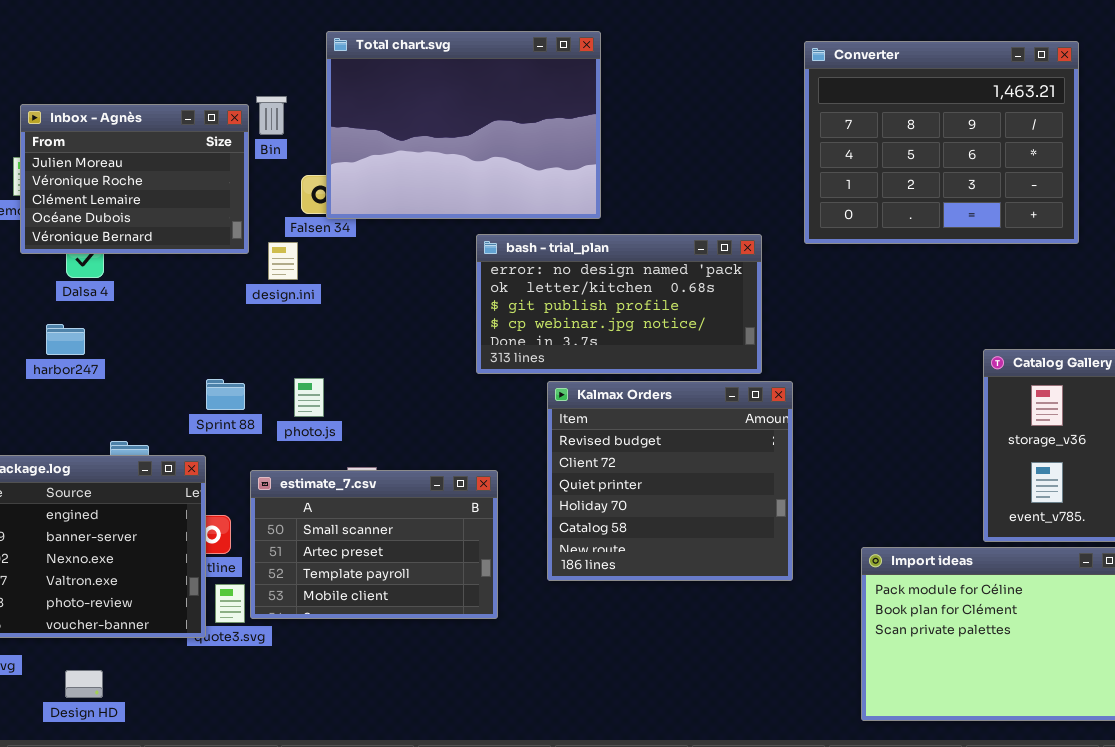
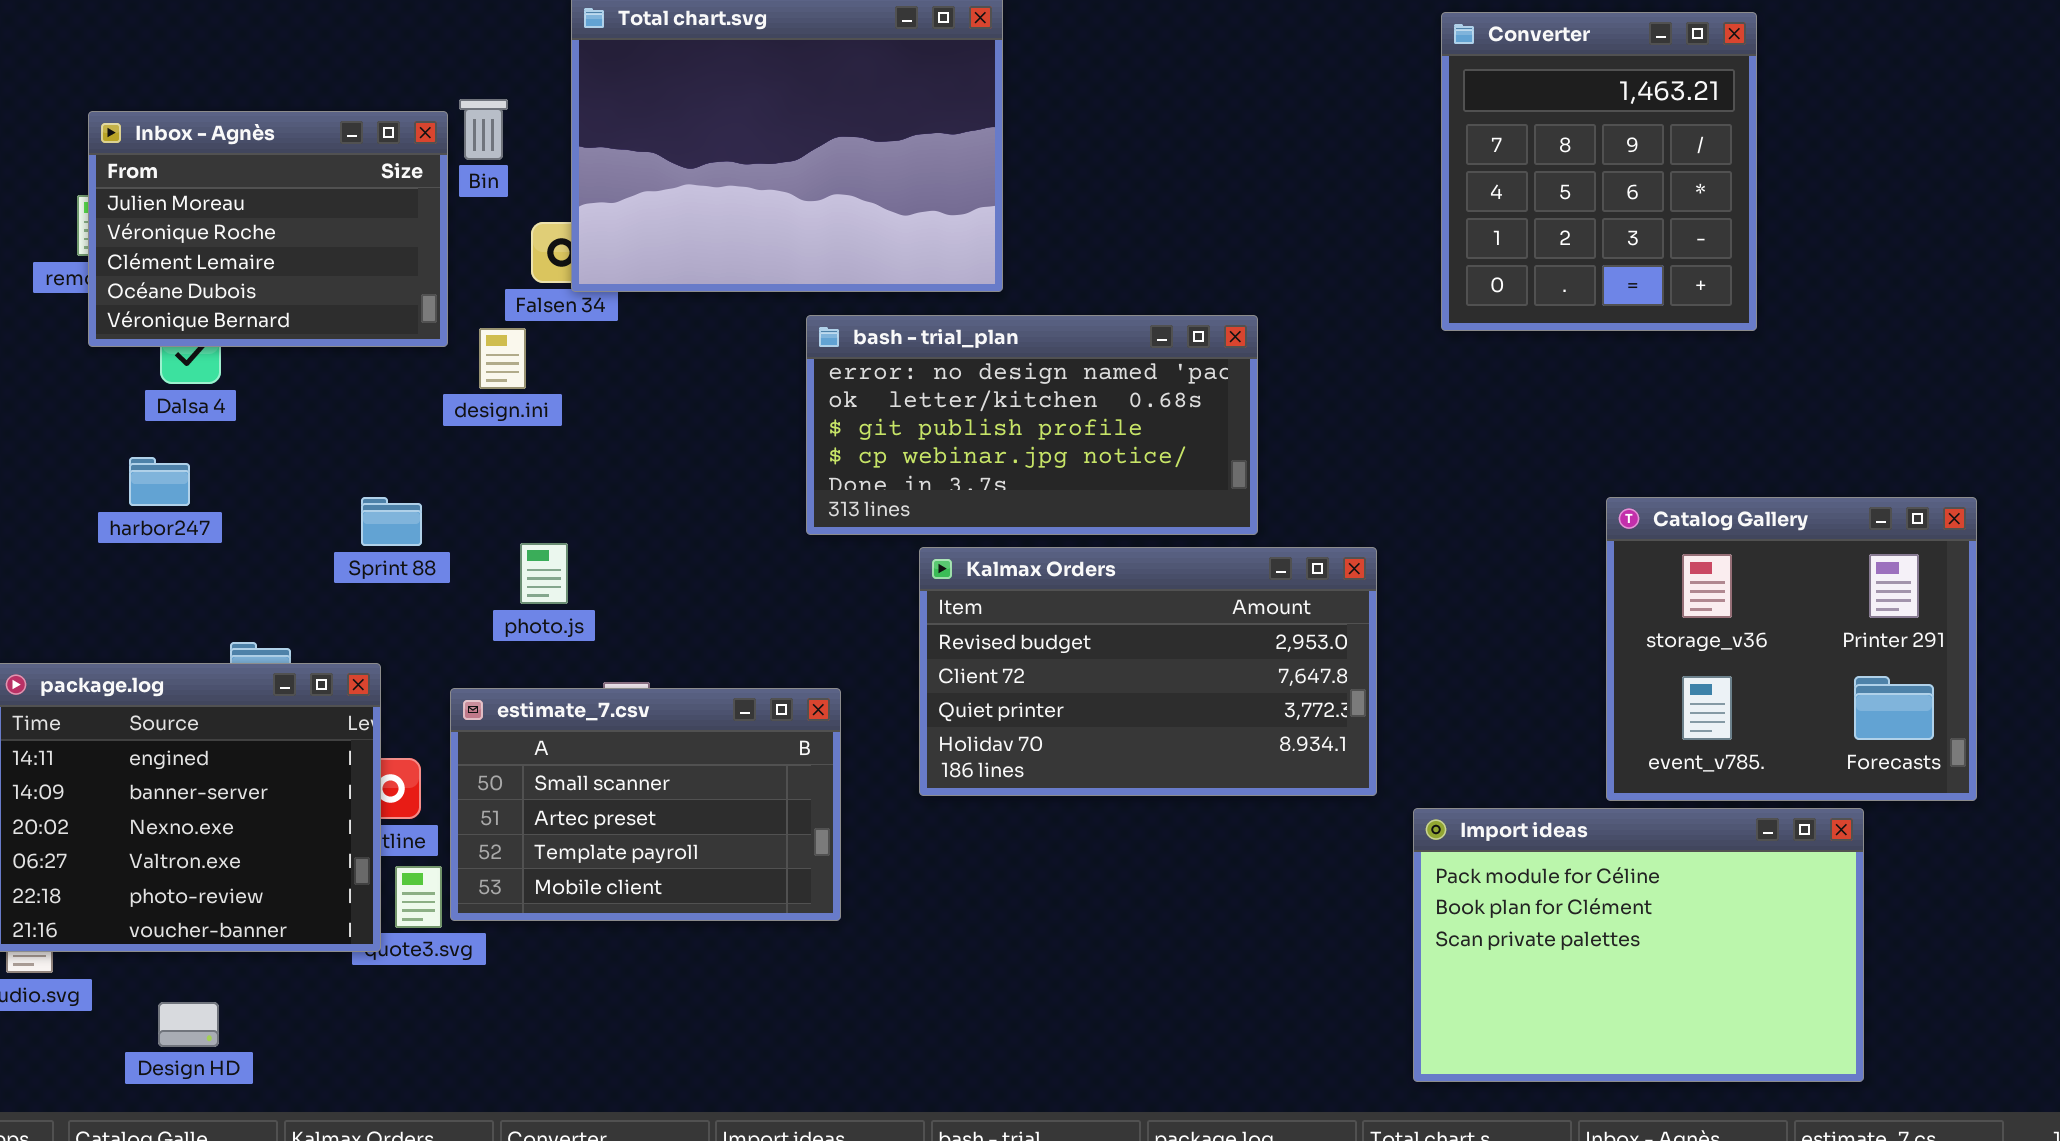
Converter: [804,41,1079,244] -> [1441,12,1757,331], resized
Sprint 88: [206,379,245,410] -> [361,497,422,546], moved
Kalmax Orders: [547,381,793,581] -> [919,547,1377,796], resized

